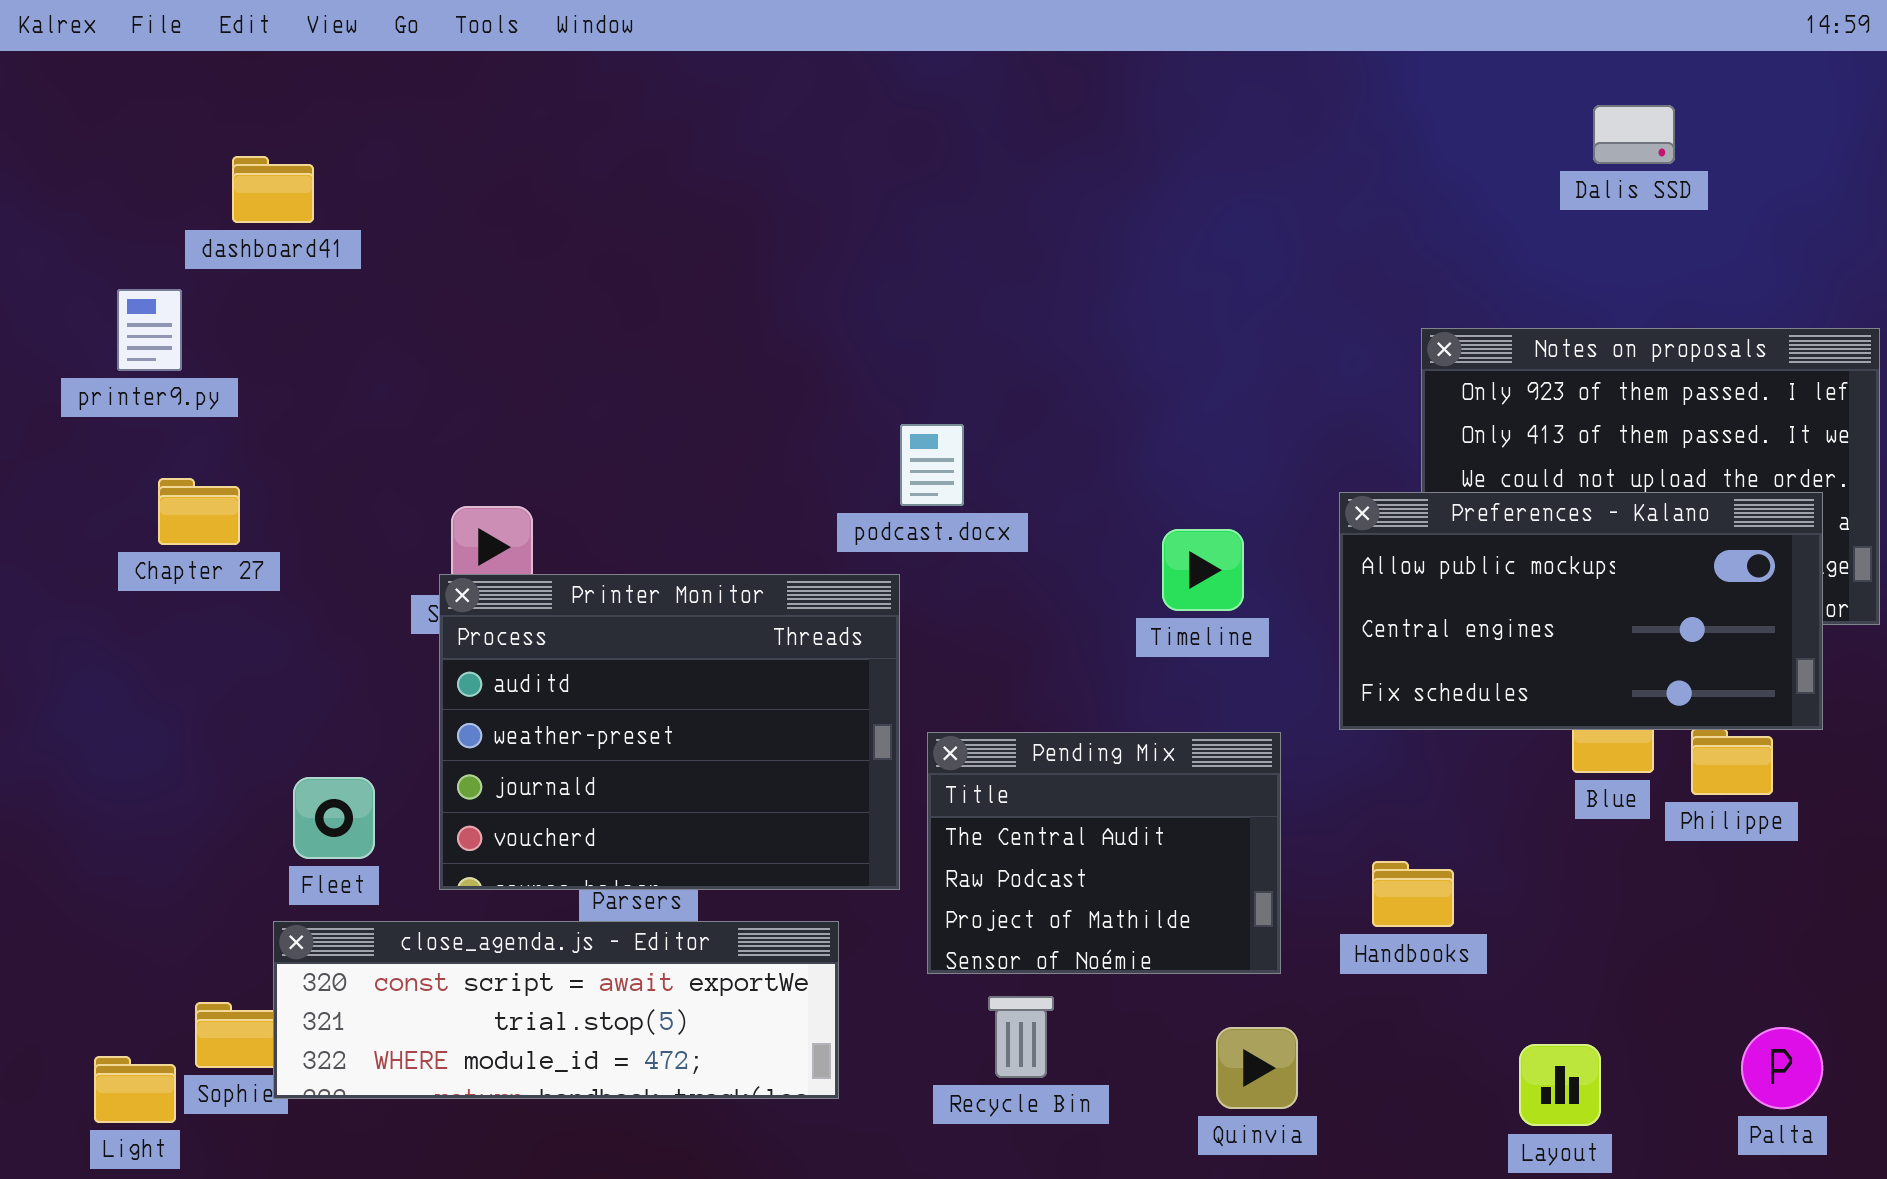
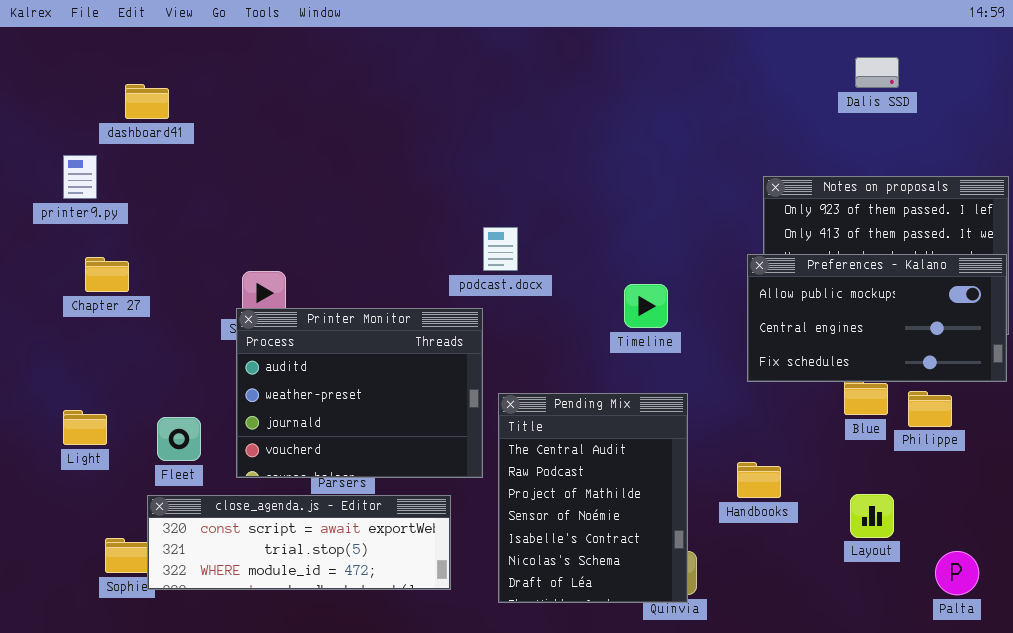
Preferences - Kalano: [1339,492,1823,730] -> [747,254,1007,382], moved
Pending Mix: [927,732,1281,974] -> [498,393,688,603], resized
Layout: [1519,1044,1601,1126] -> [850,494,894,538], moved
Light: [94,1056,176,1123] -> [63,410,107,445], moved

